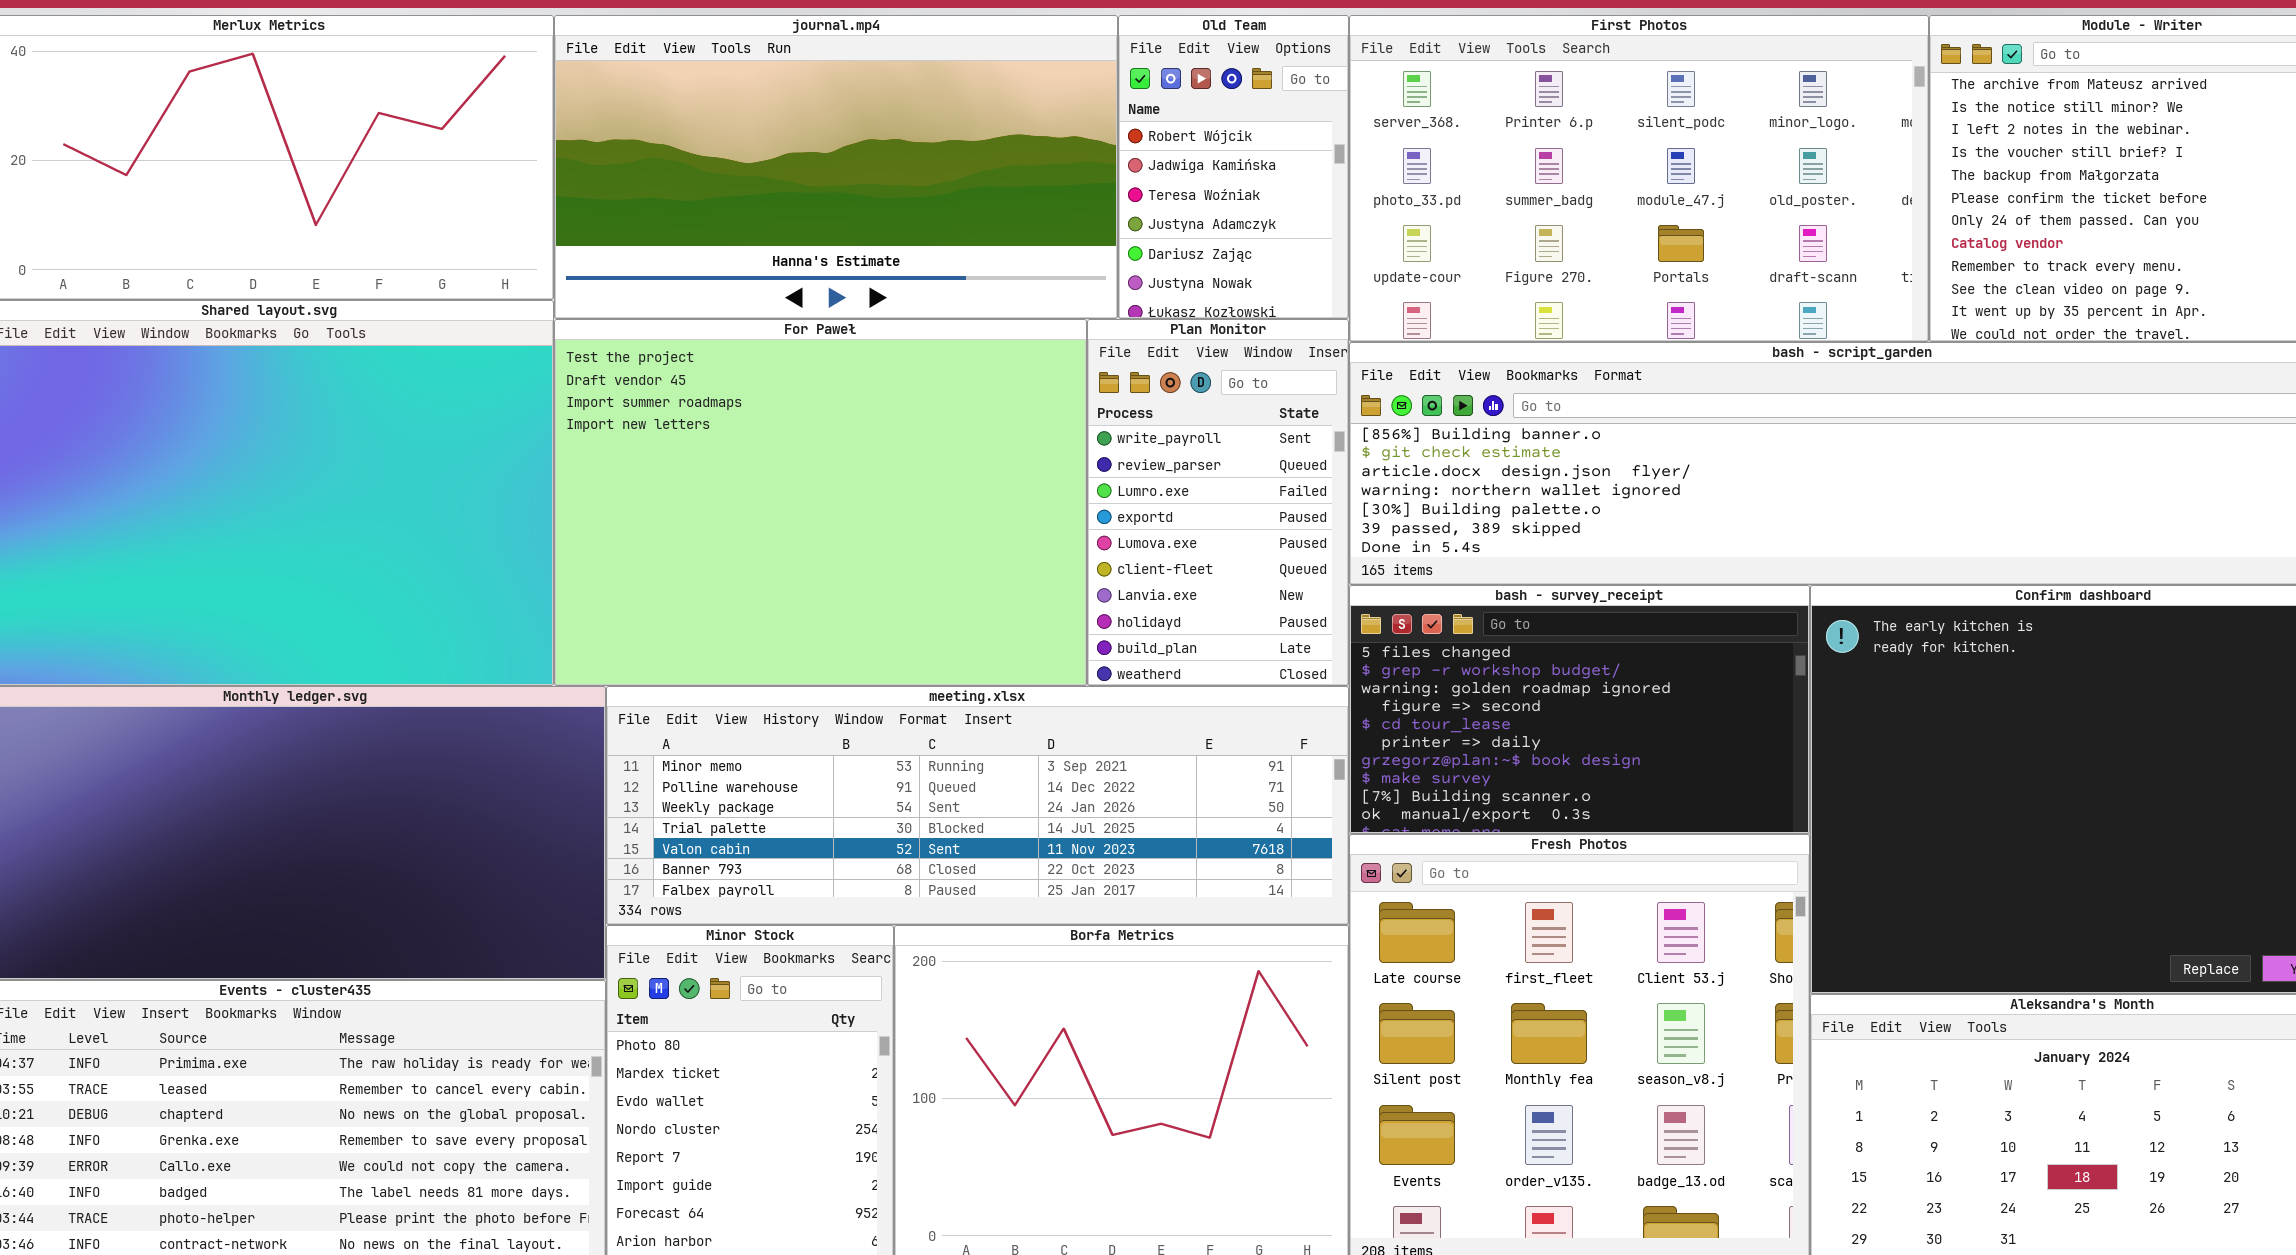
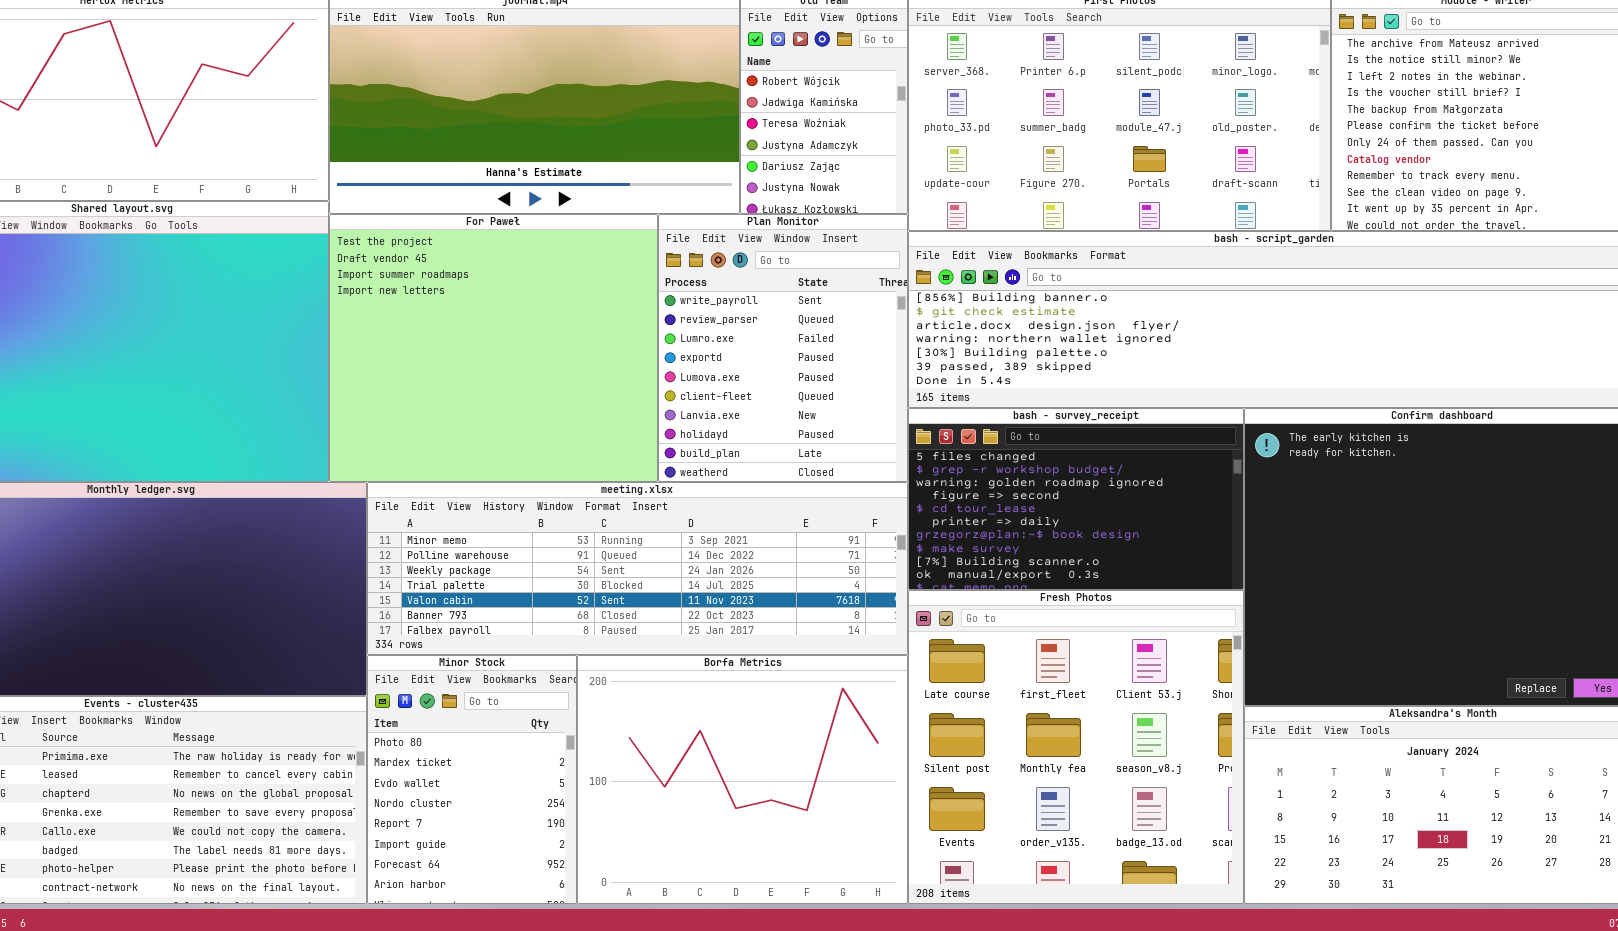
For Paweł: [554,319,1087,686] -> [329,214,658,482], resized
Plan Monitor: [1087,319,1349,686] -> [658,214,908,482], resized

